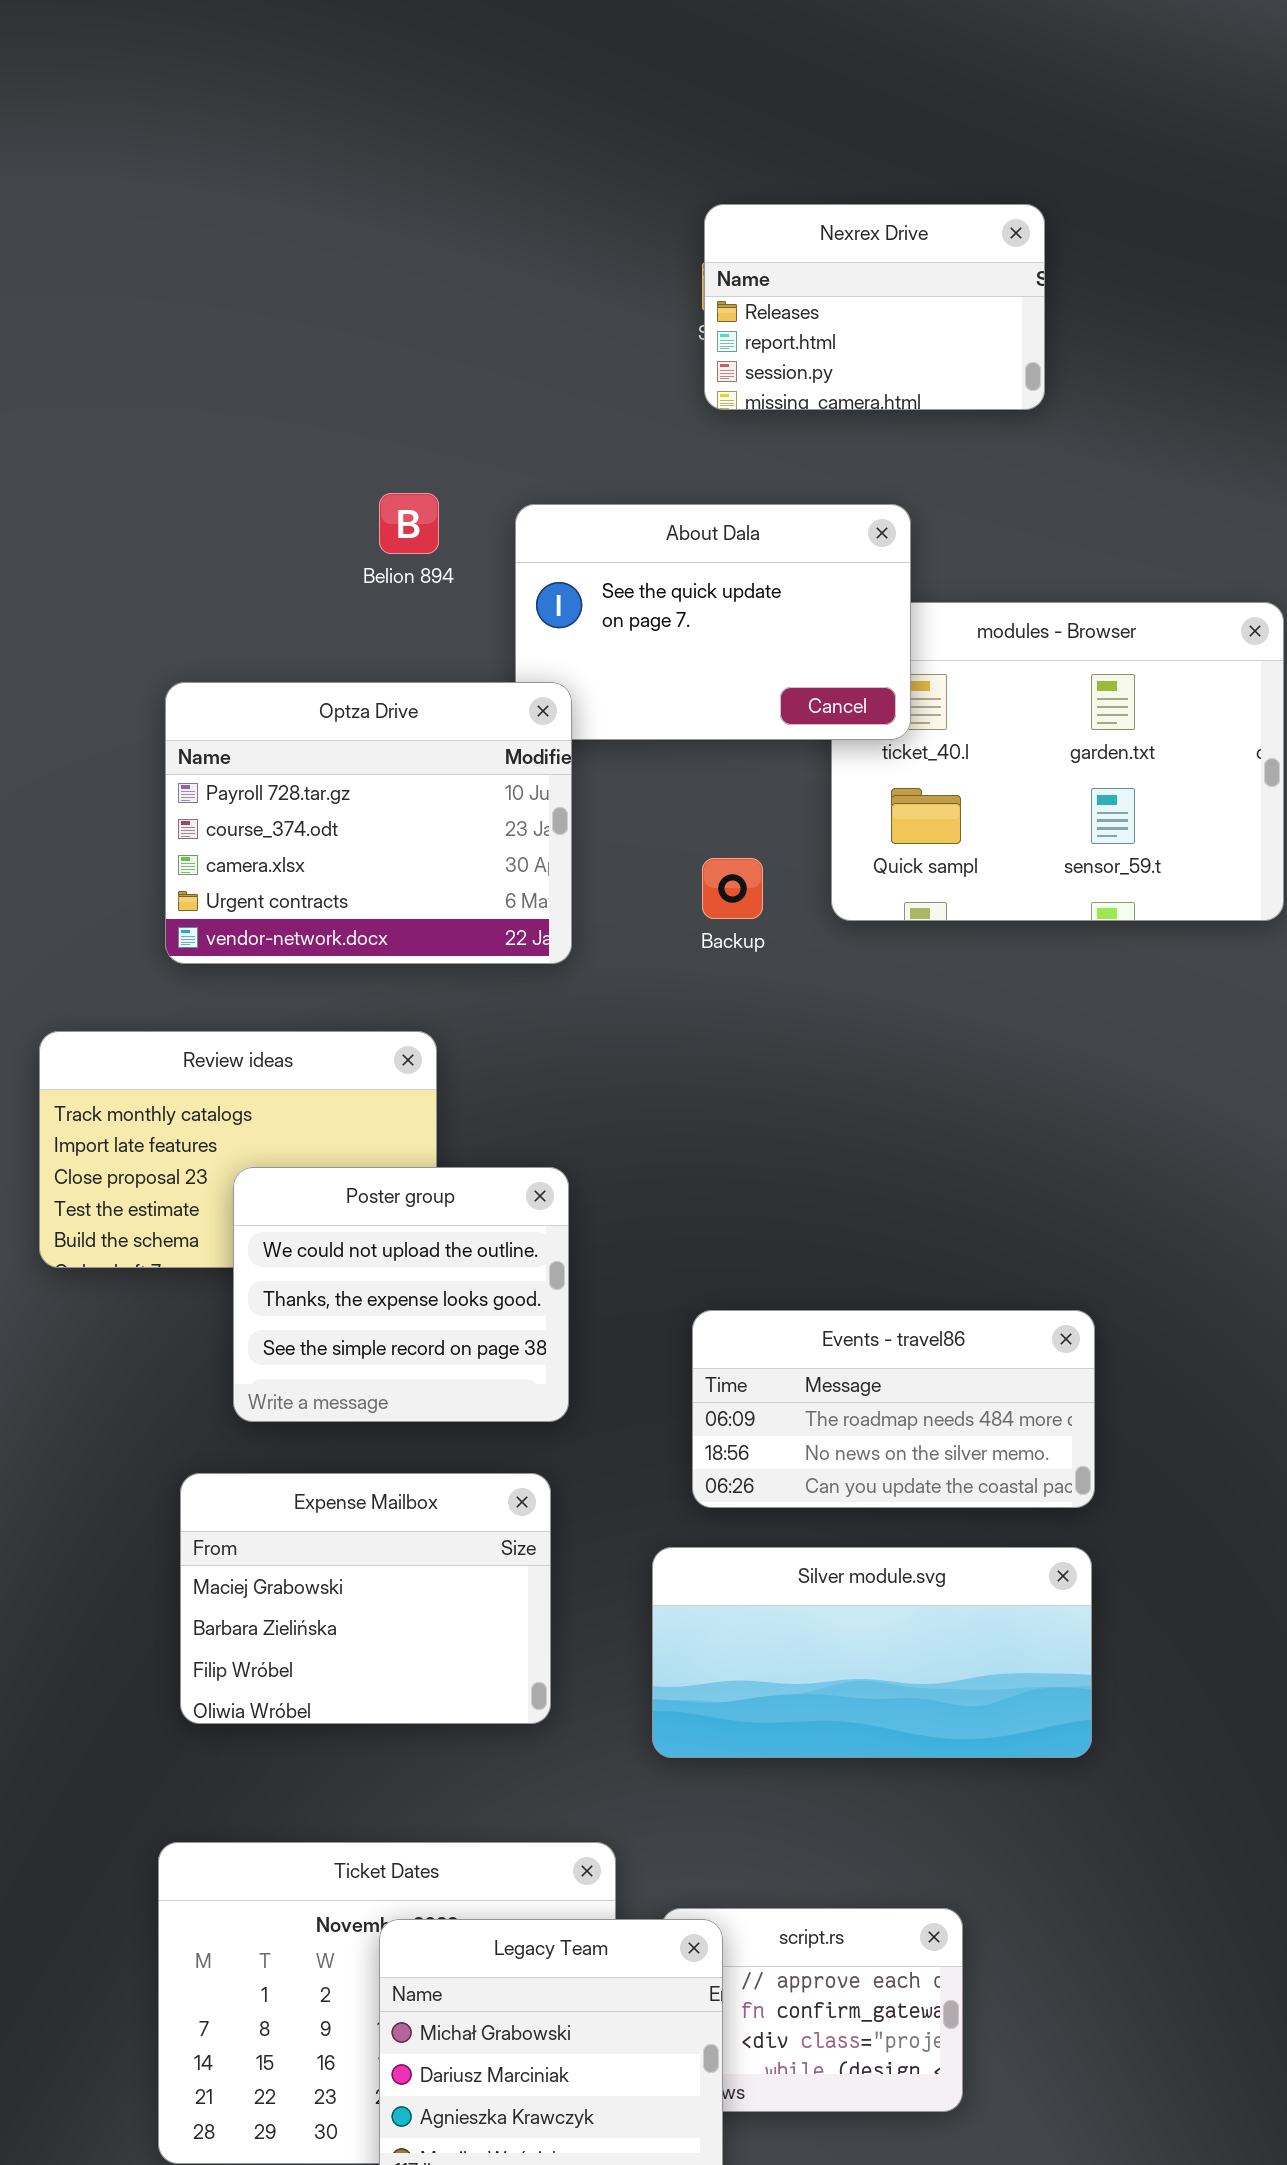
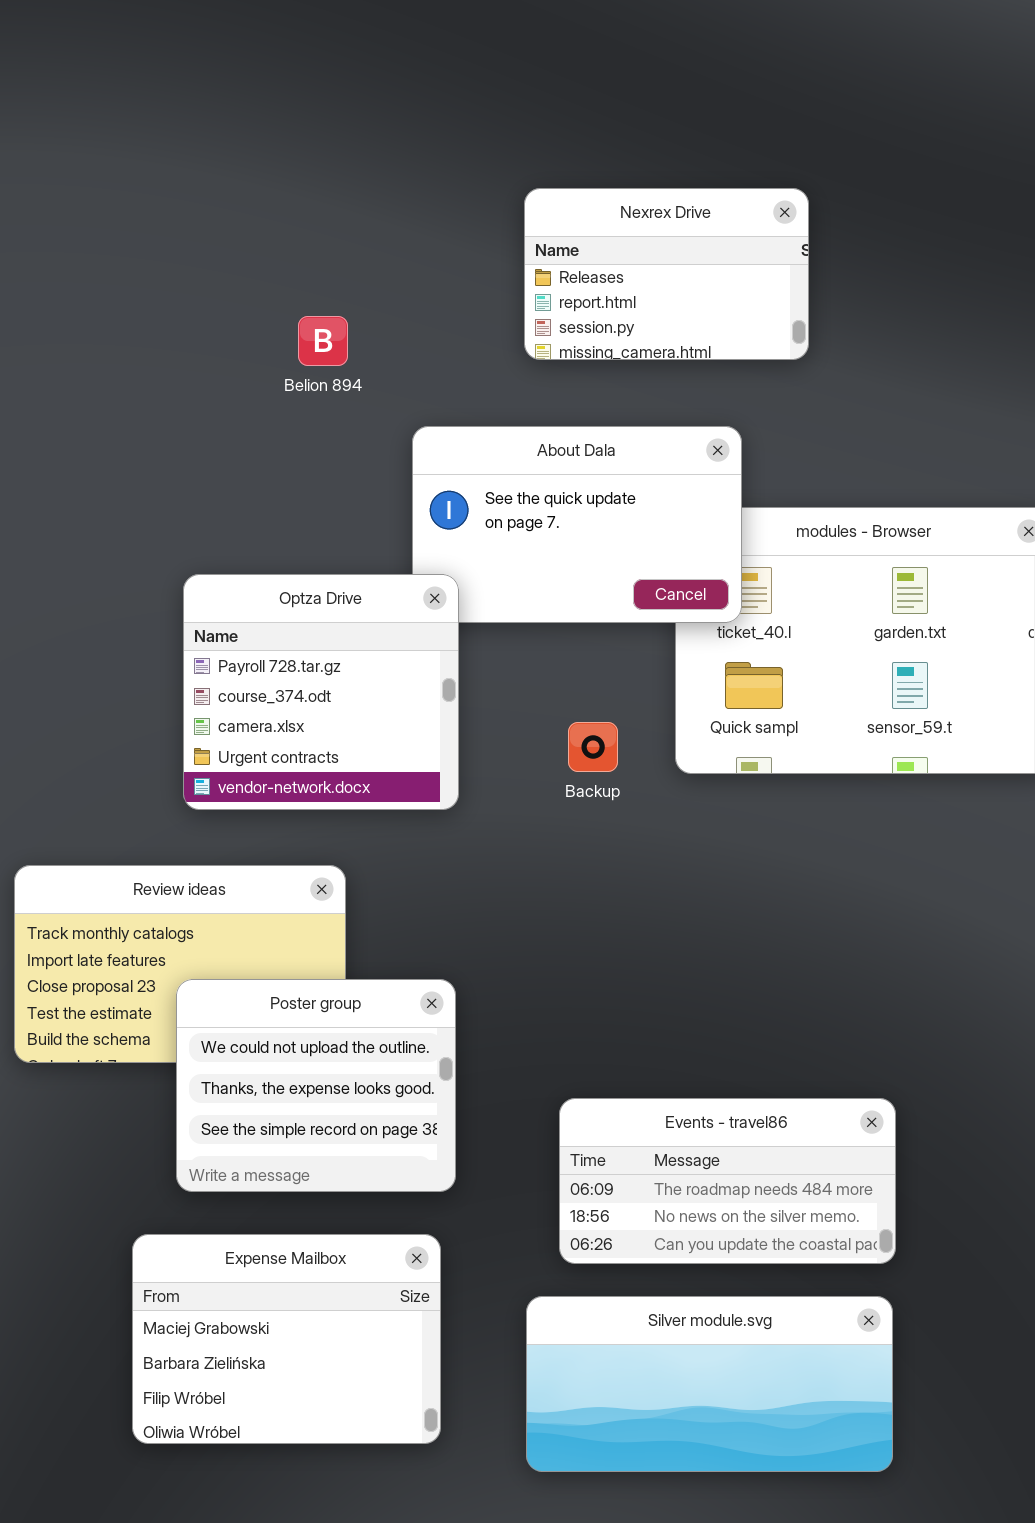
Nexrex Drive: [704,204,1045,410] -> [524,188,809,360], moved
Belion 894: [379,493,439,554] -> [298,316,348,366], moved
Optza Drive: [165,682,572,964] -> [183,574,459,810], resized

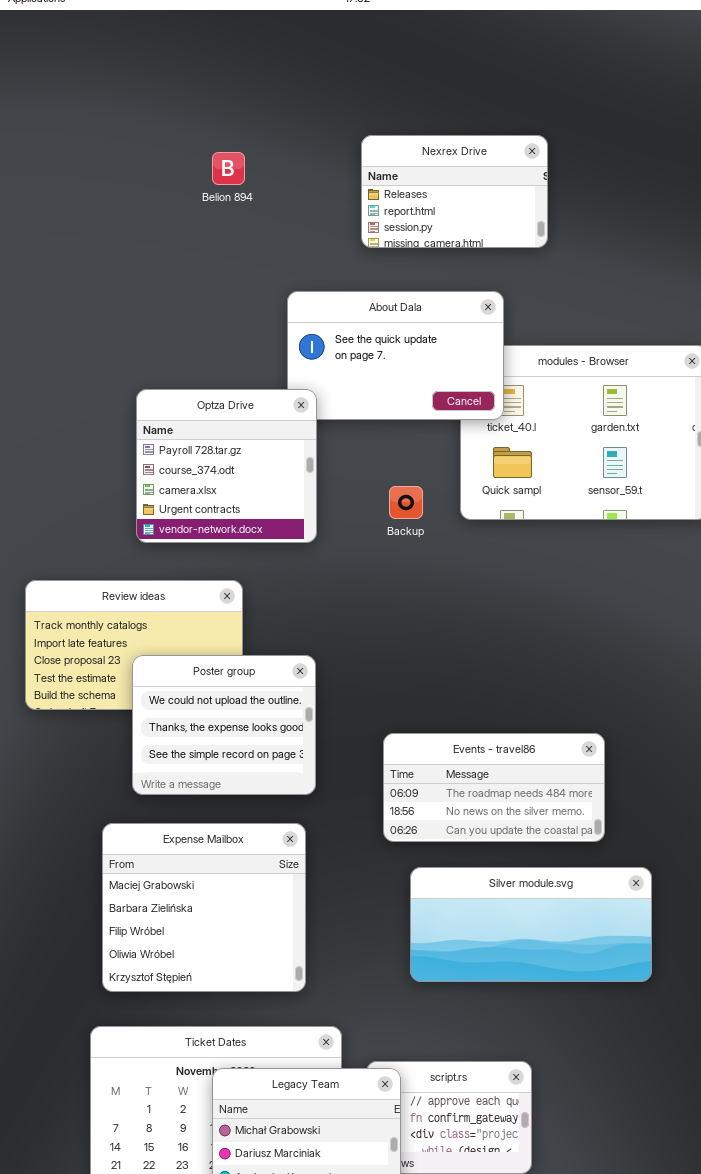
Belion 894: [298,316,348,366] -> [212,152,245,185], moved
Expense Mailbox: [132,1234,441,1444] -> [102,823,306,992], resized
Silver module.svg: [526,1296,893,1472] -> [410,867,652,982], moved

